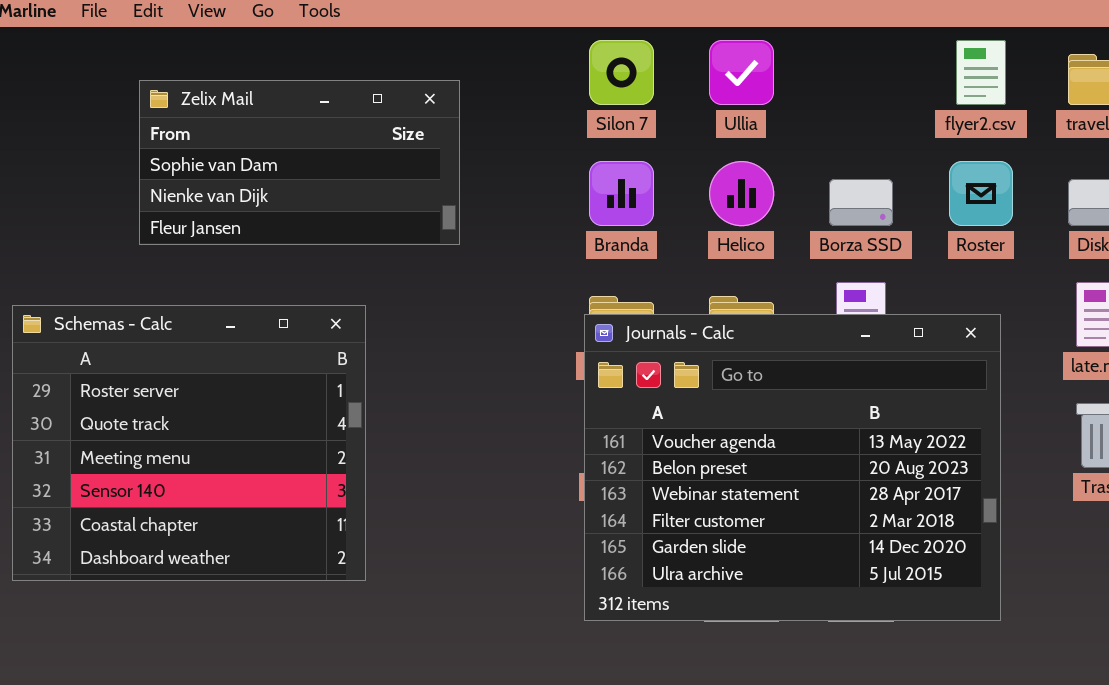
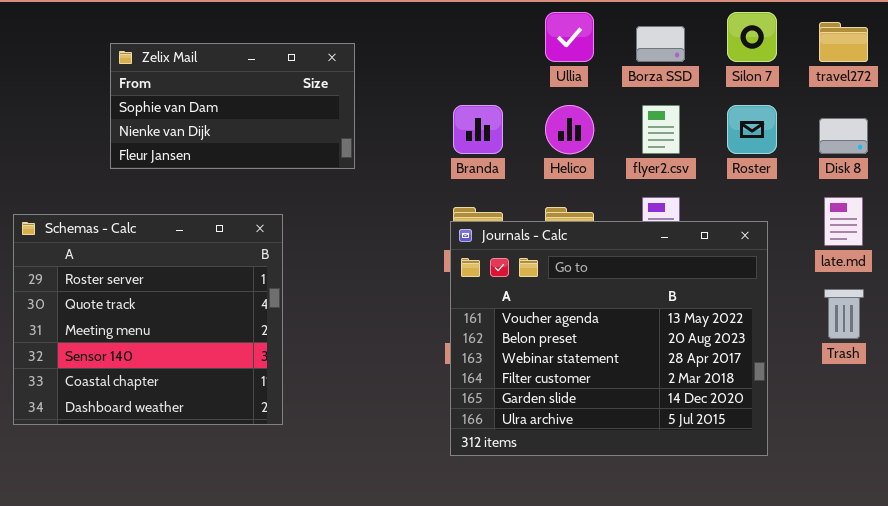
Silon 7: [589,40,654,105] -> [727,12,777,62], moved
flyer2.csv: [956,40,1006,105] -> [642,105,680,154], moved
Borza SSD: [829,179,893,226] -> [636,26,685,62], moved

